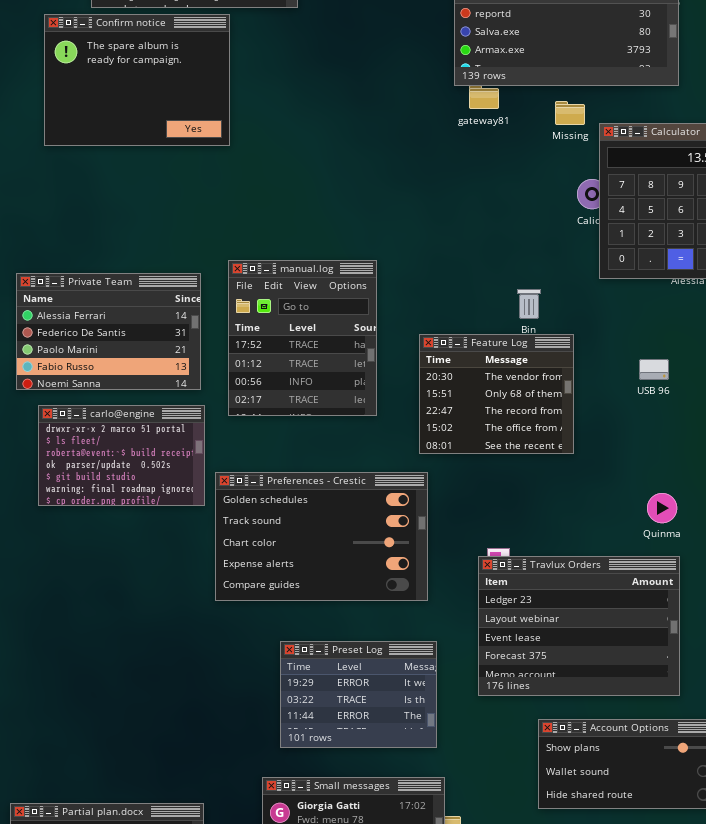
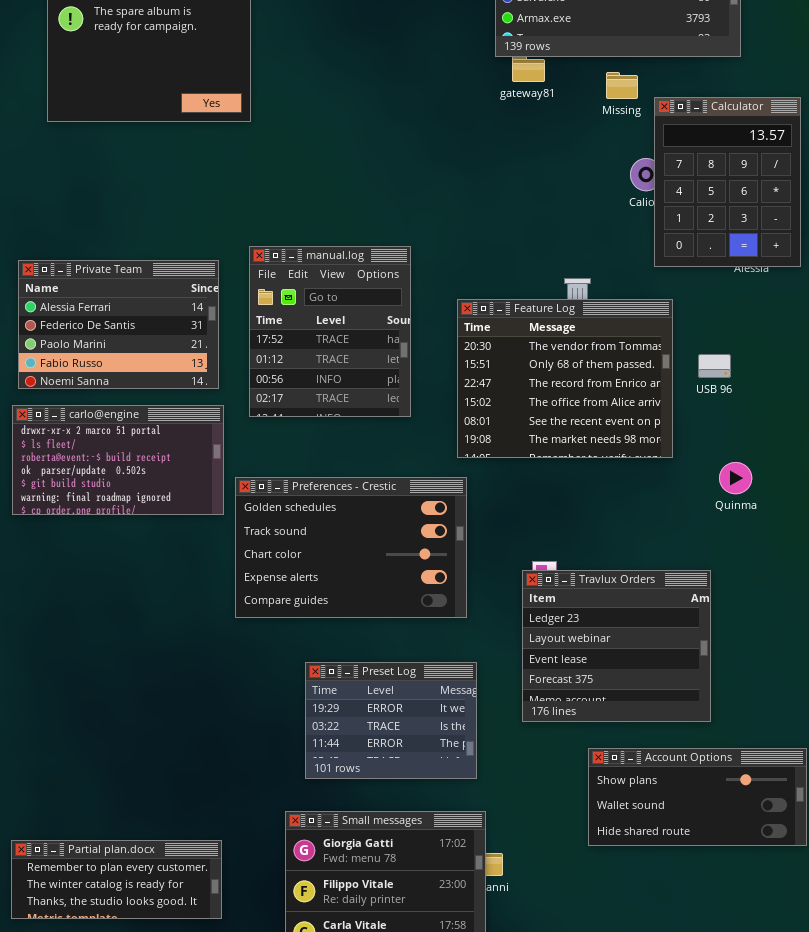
Feature Log: [419,334,574,454] -> [457,299,673,458], resized
carlo@engine: [38,405,205,506] -> [12,405,224,515], resized
Quinma: [647,493,677,523] -> [719,462,752,494], moved
Travlux Orders: [478,556,680,696] -> [522,570,711,722], resized

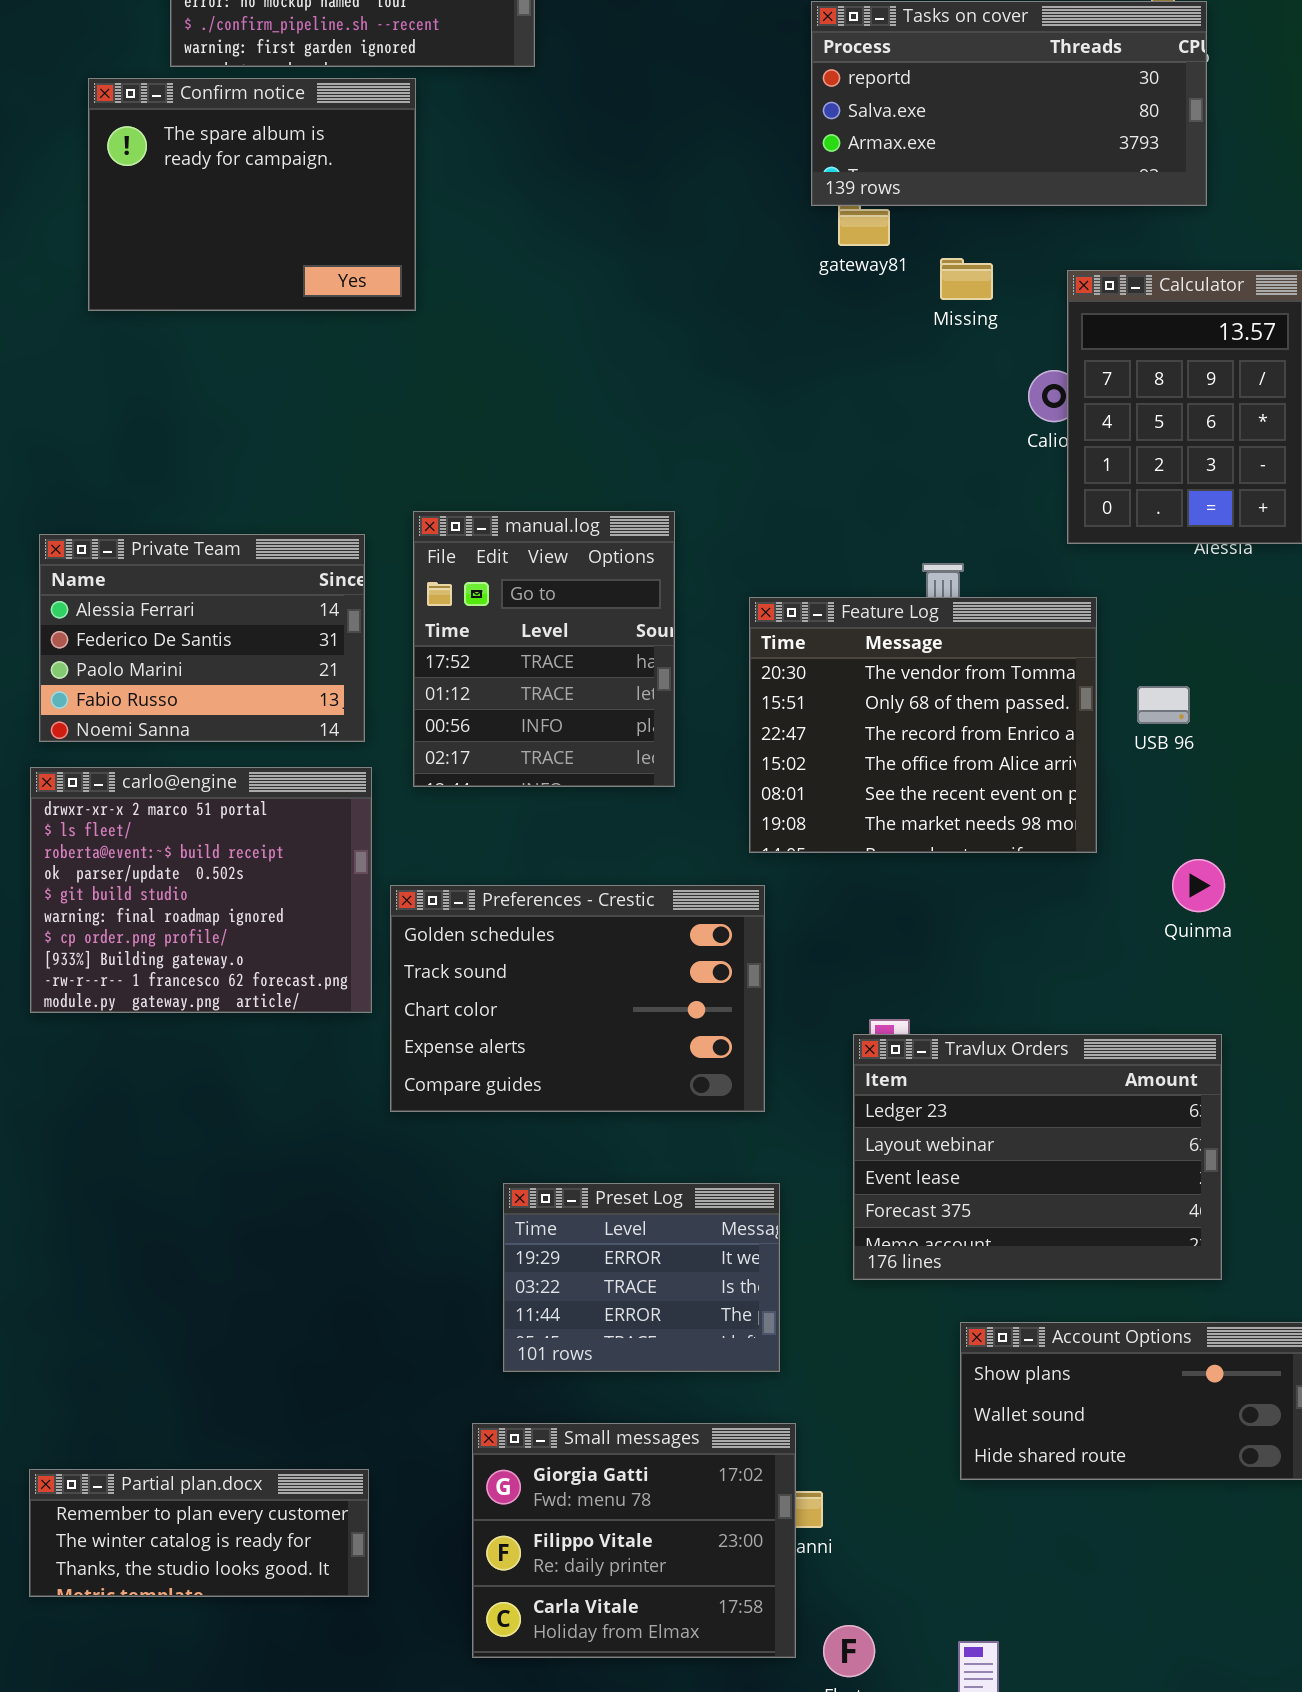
Missing: [606,72,638,99] -> [940,258,993,300], moved
carlo@engine: [12,405,224,515] -> [30,767,372,1013], resized
Travlux Orders: [522,570,711,722] -> [853,1034,1222,1280], resized

